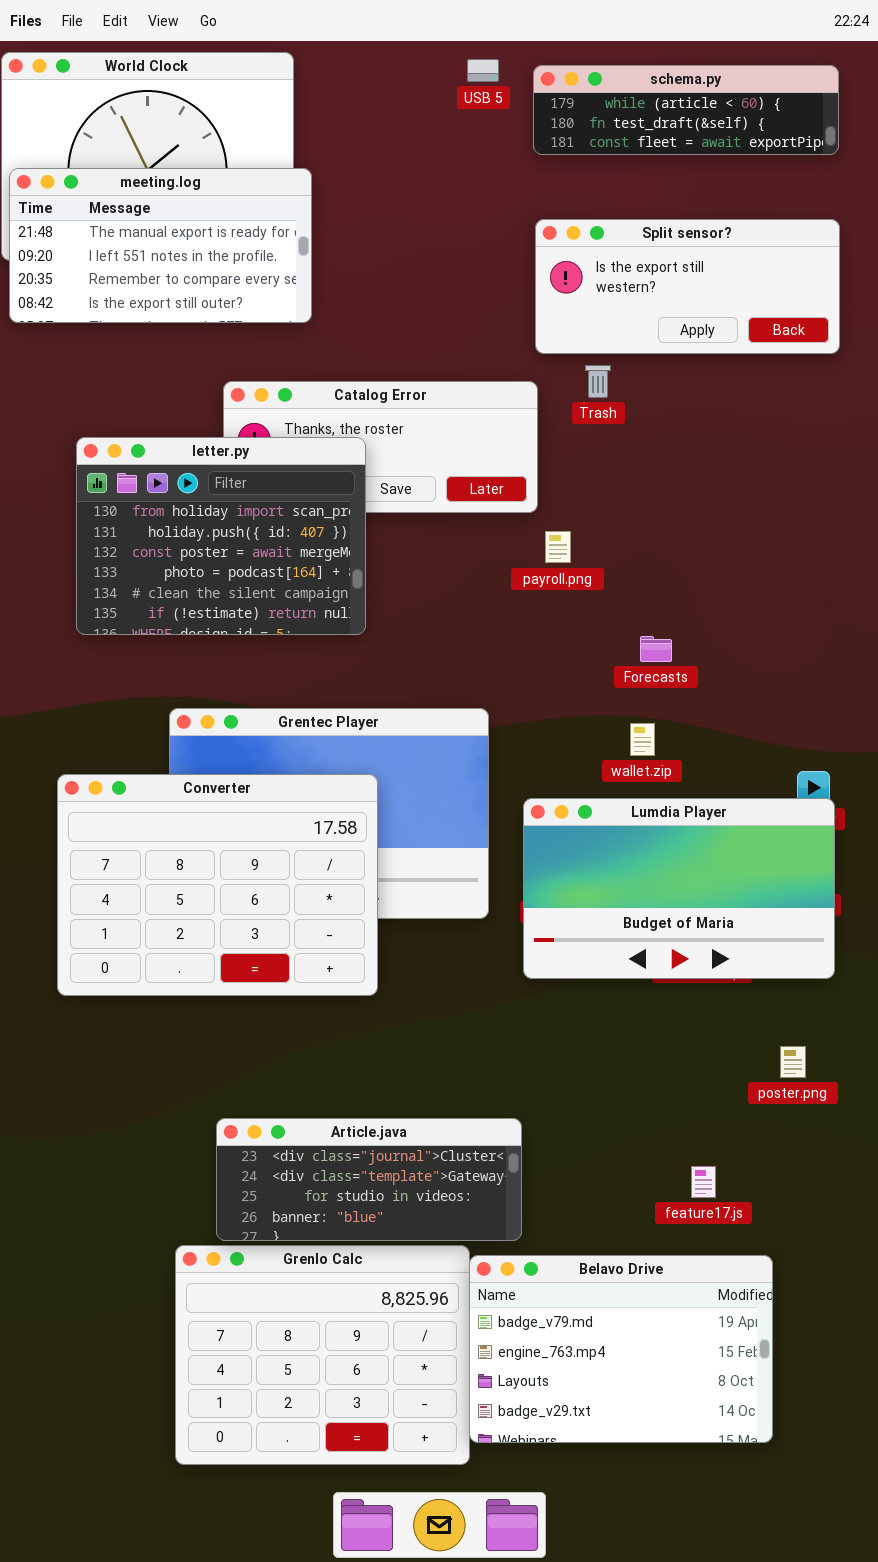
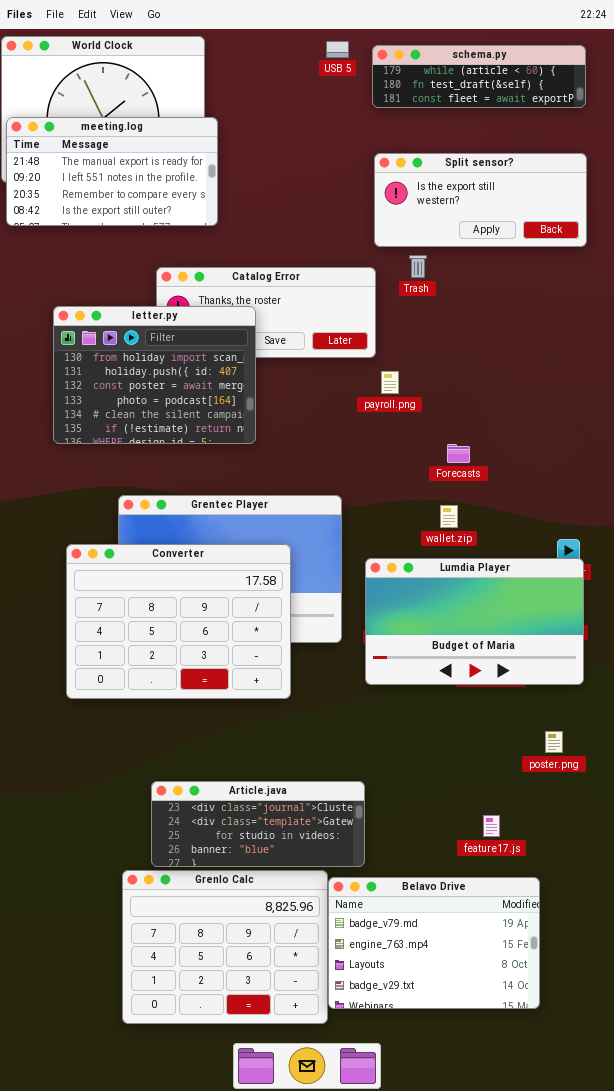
Converter: [57,774,378,996] -> [66,544,291,699], moved

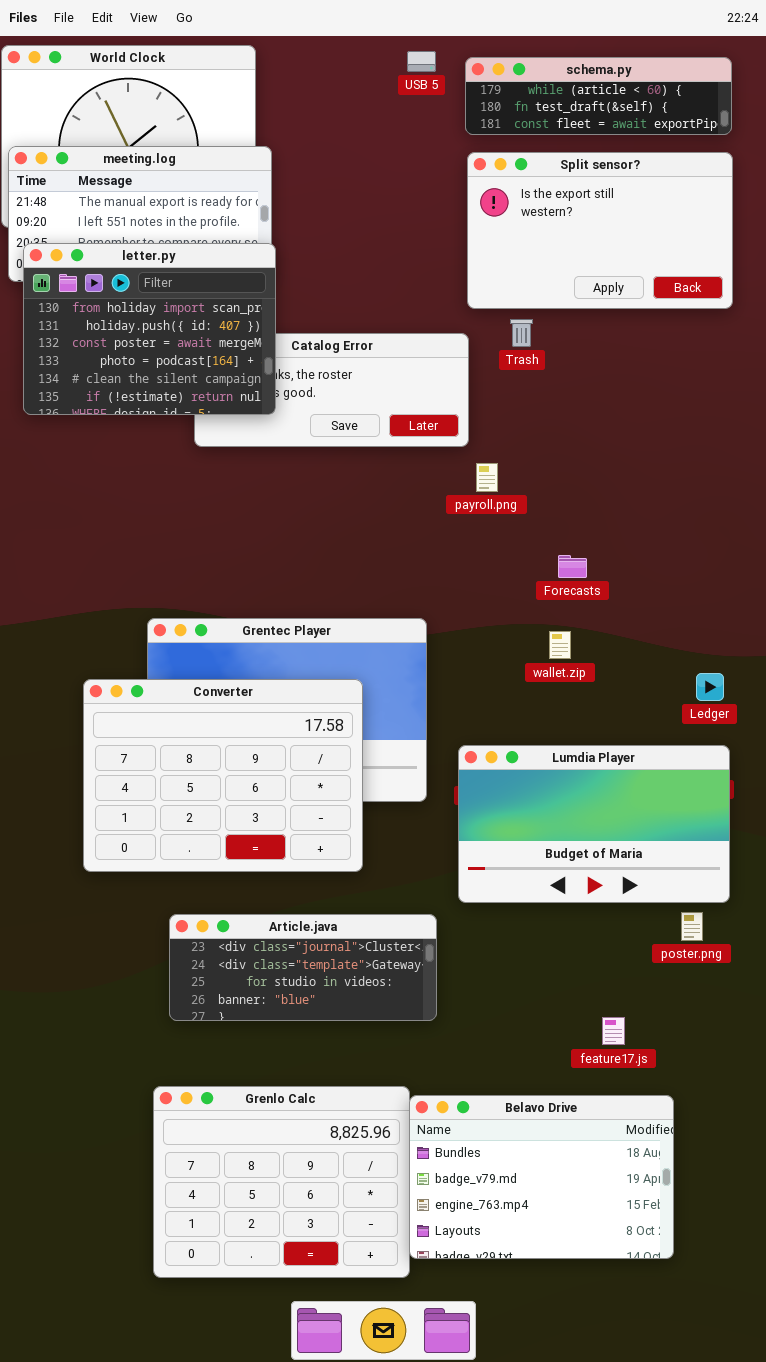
Split sensor?: [374,153,587,247] -> [467,152,733,309], resized
letter.py: [53,306,256,444] -> [23,243,276,415], moved
Lumdia Player: [365,558,584,685] -> [458,745,730,903], moved
Article.java: [151,781,365,867] -> [169,914,437,1021], moved
Belavo Drive: [328,877,540,1009] -> [409,1095,674,1259], scrolled up 1 row

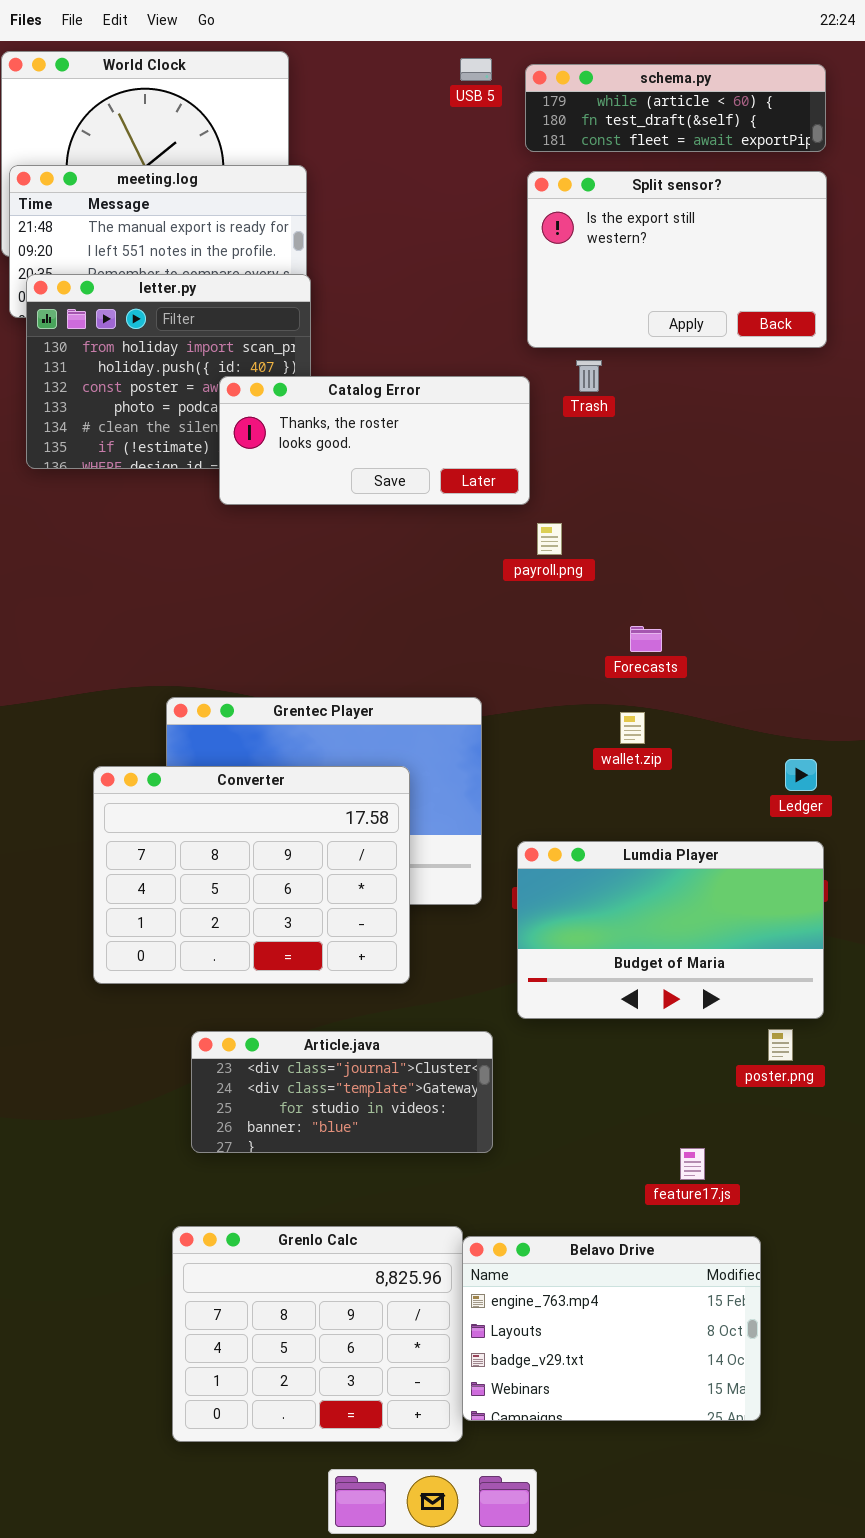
Catalog Error: [194,333,469,447] -> [219,376,530,505], raised
Belavo Drive: [409,1095,674,1259] -> [462,1236,761,1421], scrolled down 2 rows

